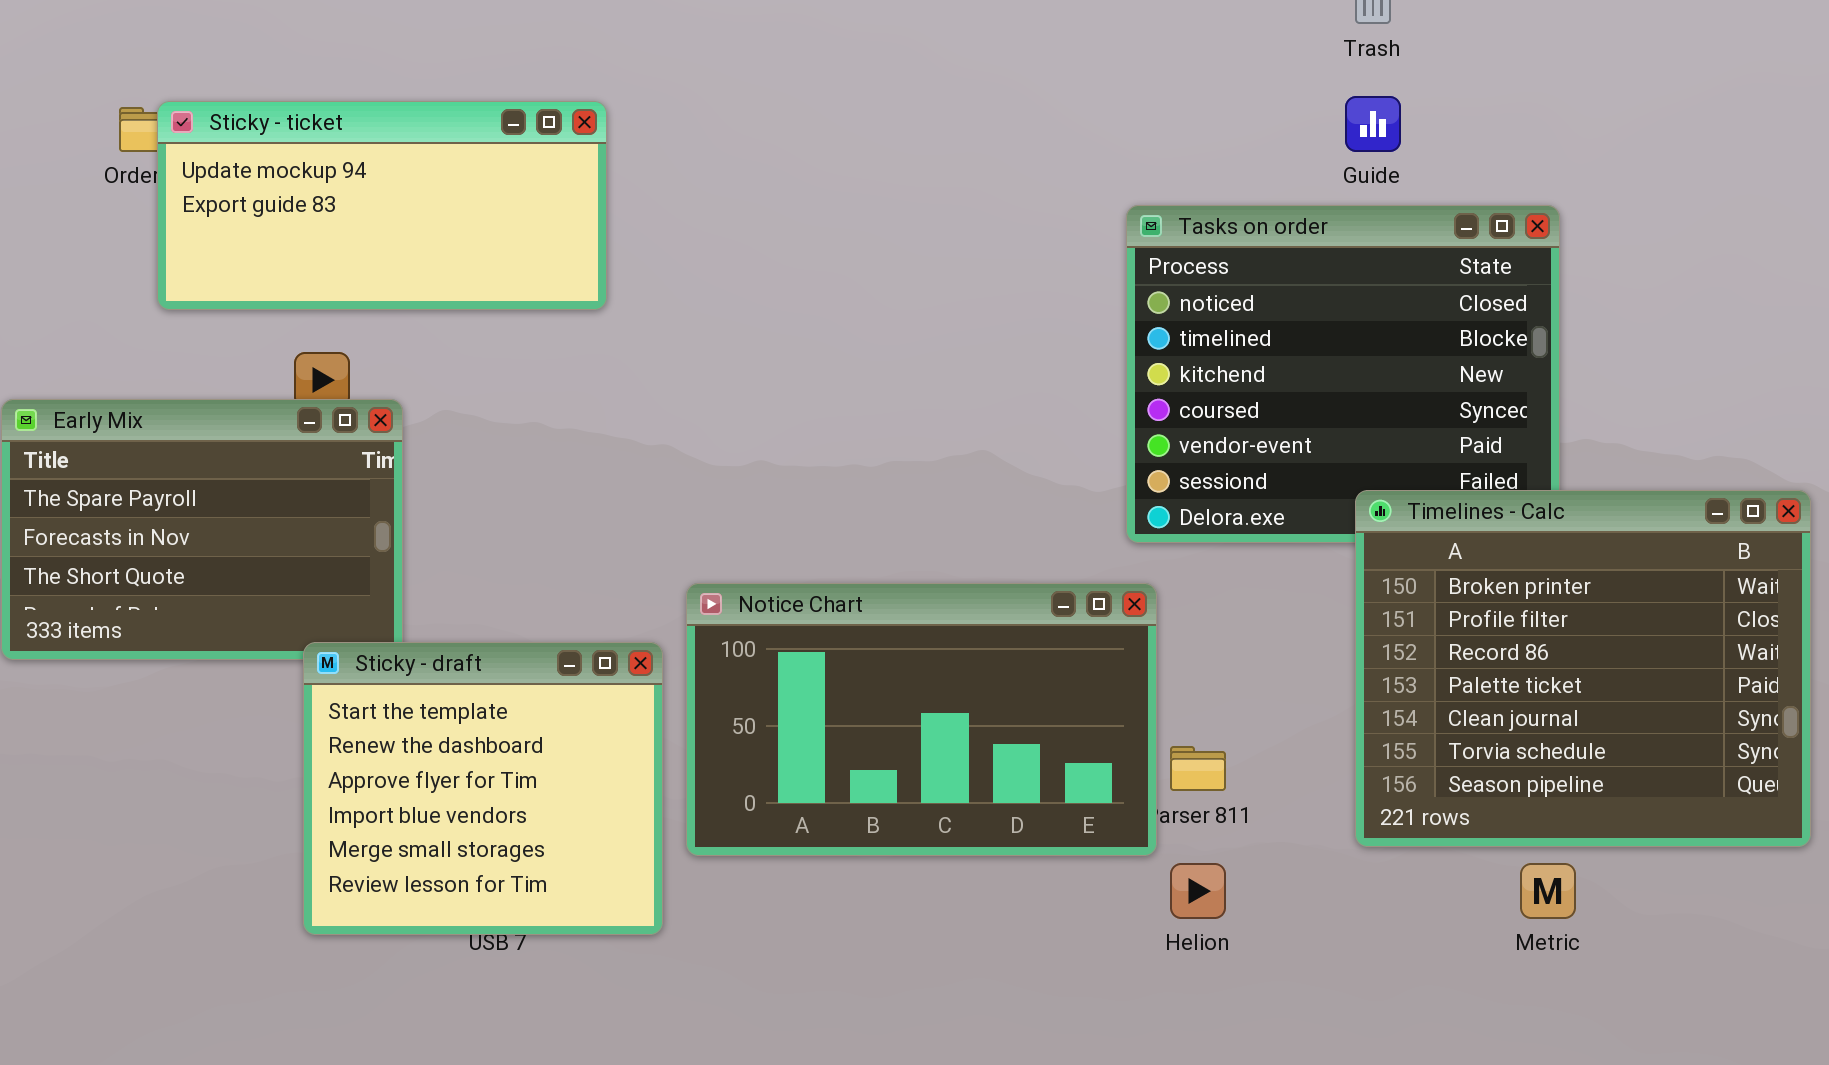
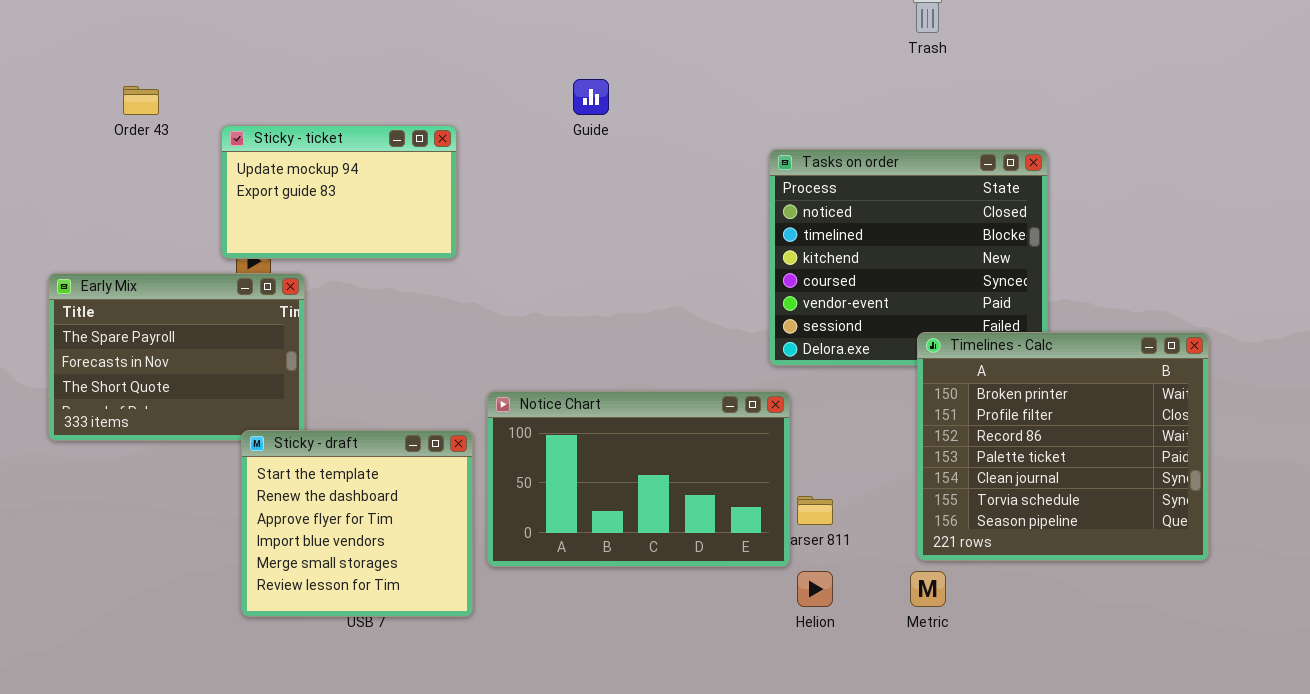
Guide: [1345,96,1401,152] -> [573,79,609,115], moved
Sticky - ticket: [157,101,607,310] -> [221,125,457,259], moved, resized
Metric: [1520,863,1576,919] -> [910,571,946,607], moved

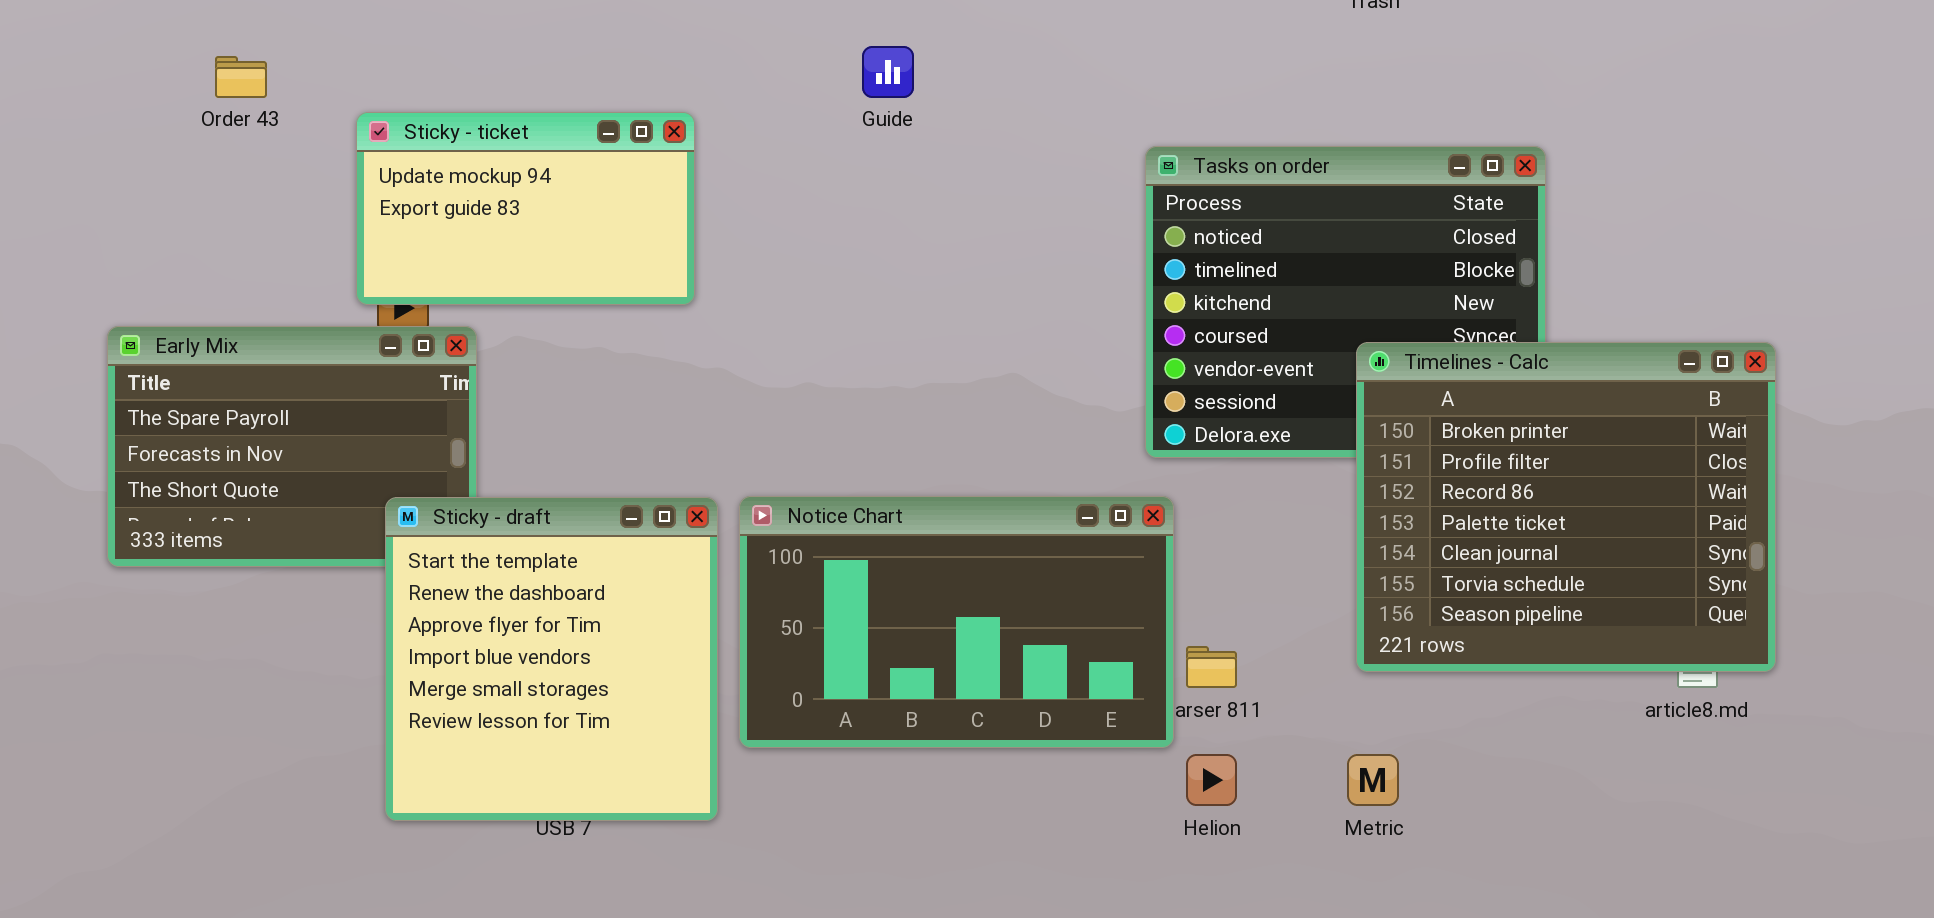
Timelines - Calc: [917,332,1209,561] -> [1356,342,1776,672], moved
Sticky - draft: [241,430,473,617] -> [385,497,718,821], resized

